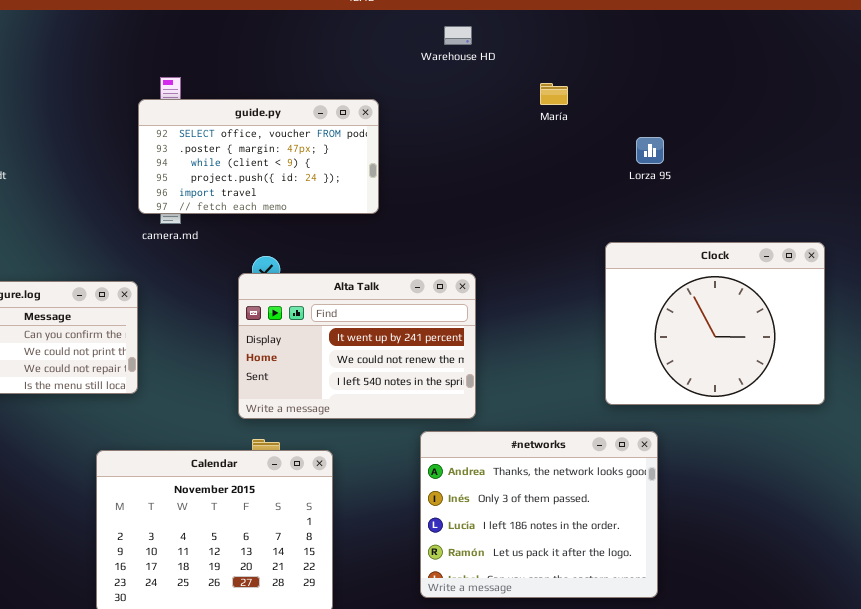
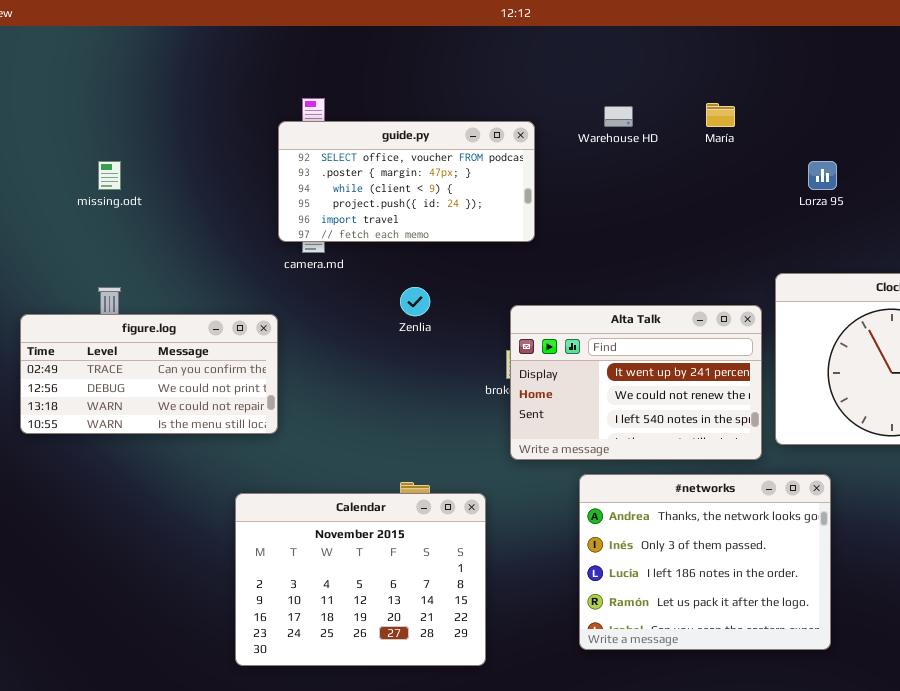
Warehouse HD: [444,26,472,45] -> [604,106,633,127], moved
Alta Talk: [238,273,476,419] -> [510,305,762,460], moved

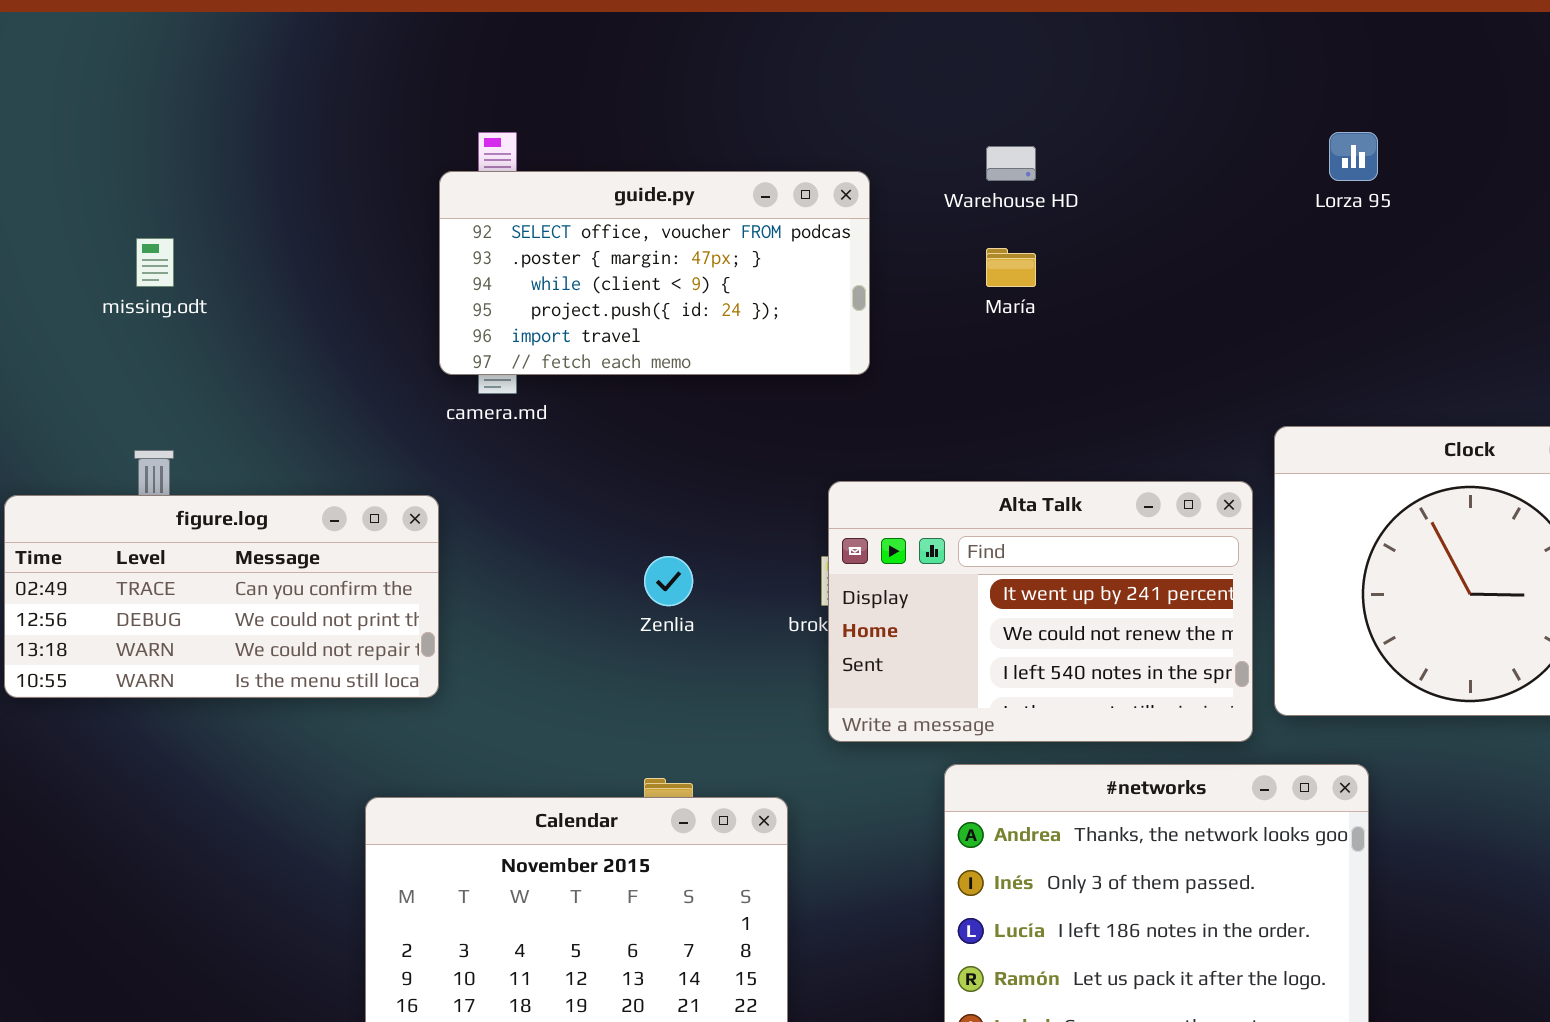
María: [706,103,735,127] -> [986,248,1036,287], moved
Lorza 95: [808,161,837,190] -> [1329,132,1378,181], moved
Zenlia: [400,287,430,316] -> [644,556,693,606], moved

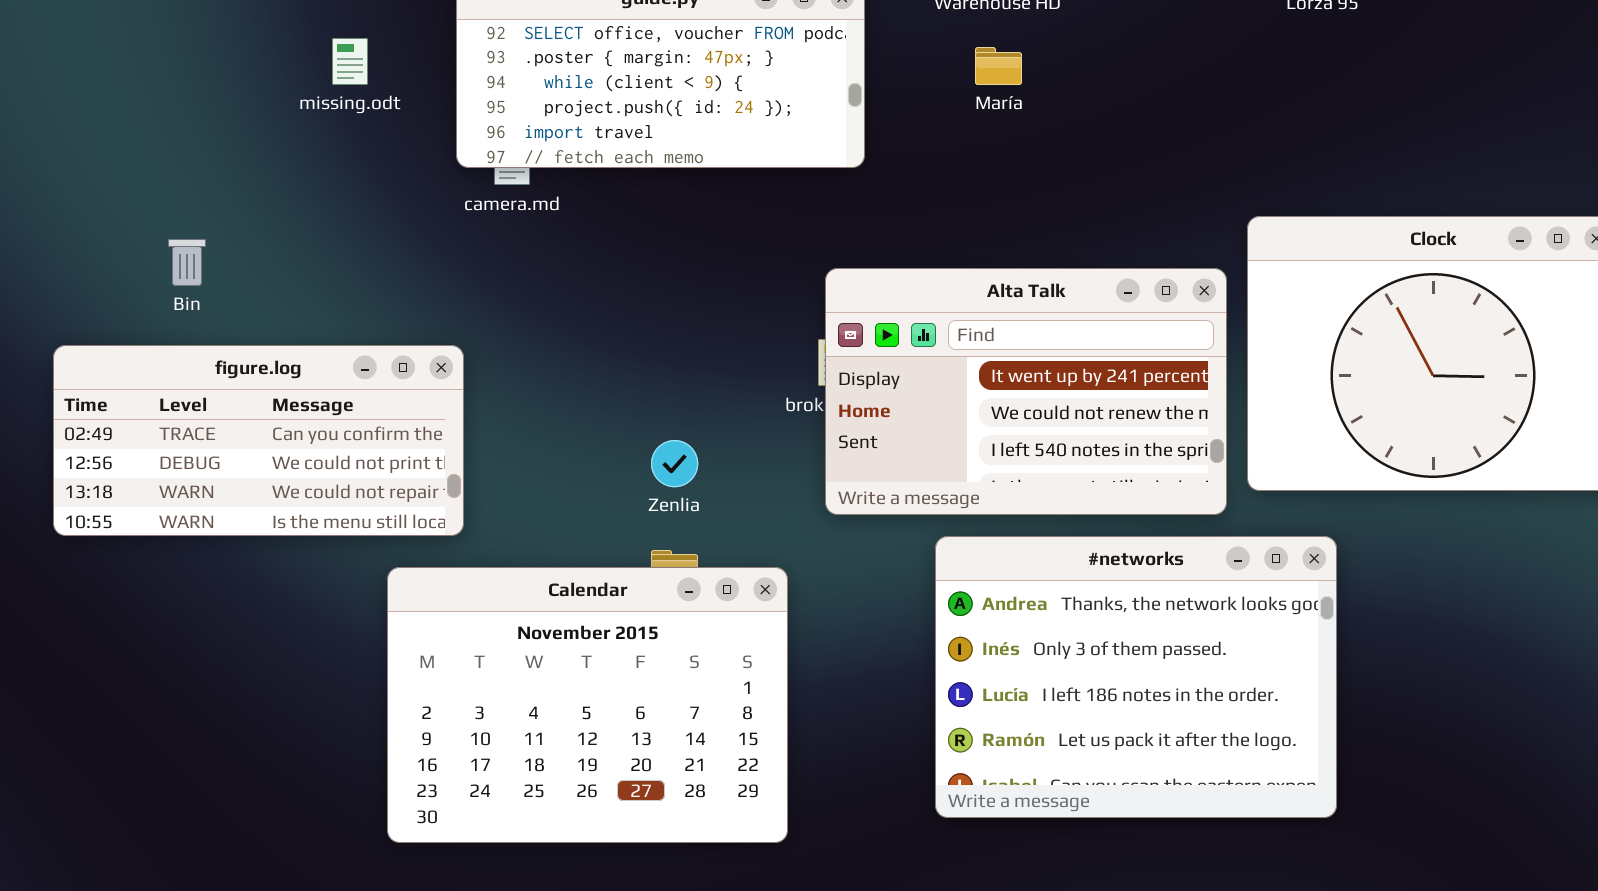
missing.odt: [136,238,174,287] -> [332,38,368,85], moved
figure.log: [4,495,439,698] -> [53,345,464,536], moved
Zenlia: [644,556,693,606] -> [651,440,698,487], moved

